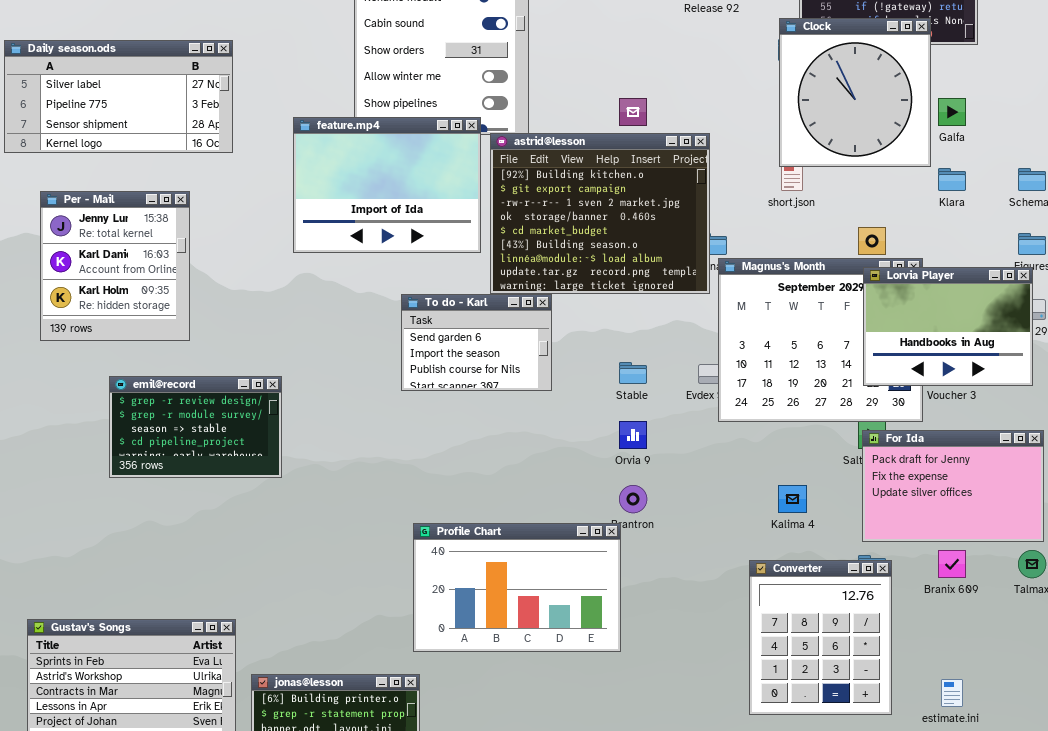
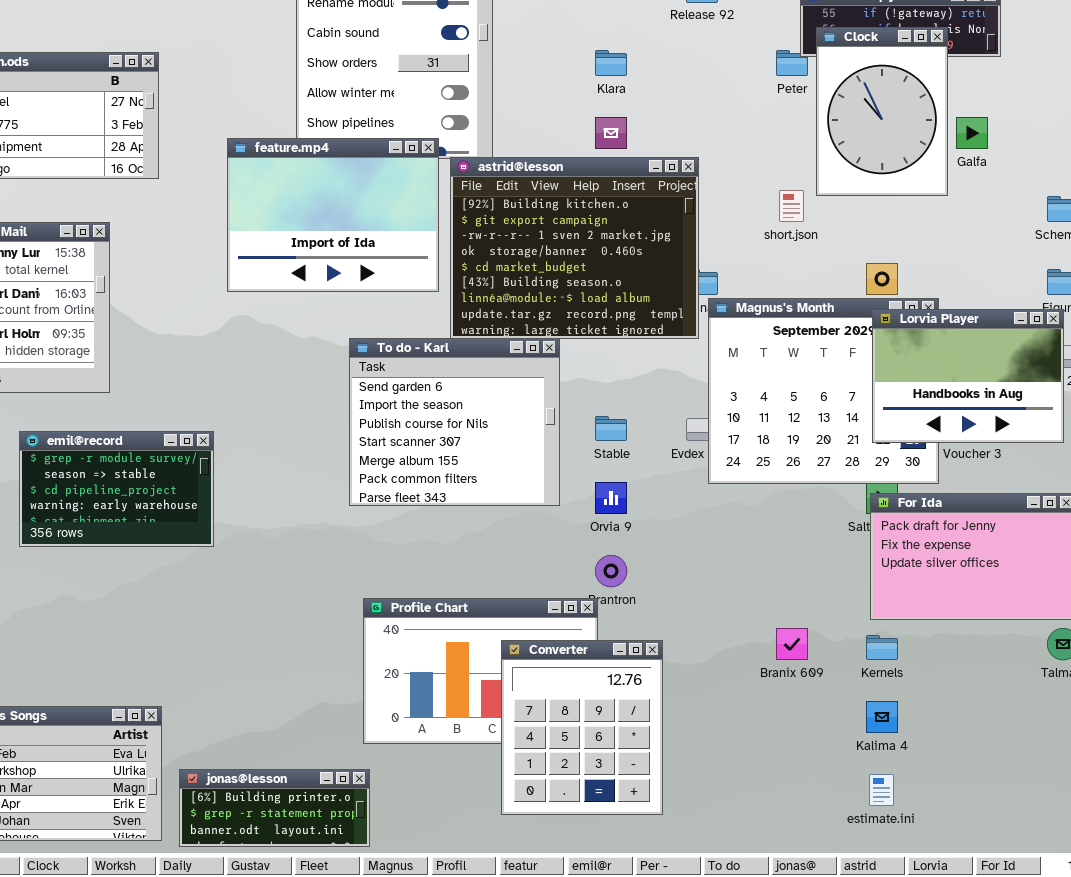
Clock: [779,18,931,167] -> [816,27,948,196], resized
Klara: [938,168,966,191] -> [595,50,627,76], moved
To do - Karl: [401,294,552,391] -> [349,338,560,506], resized
emil@record: [109,376,282,478] -> [19,431,214,547], scrolled down 1 row
Kalima 4: [778,485,807,513] -> [866,701,898,733], moved
Branix 609: [938,550,966,578] -> [776,628,808,660], moved
Converter: [749,560,892,715] -> [501,640,663,815], moved
estimate.ini: [941,679,963,707] -> [869,774,894,806], moved

